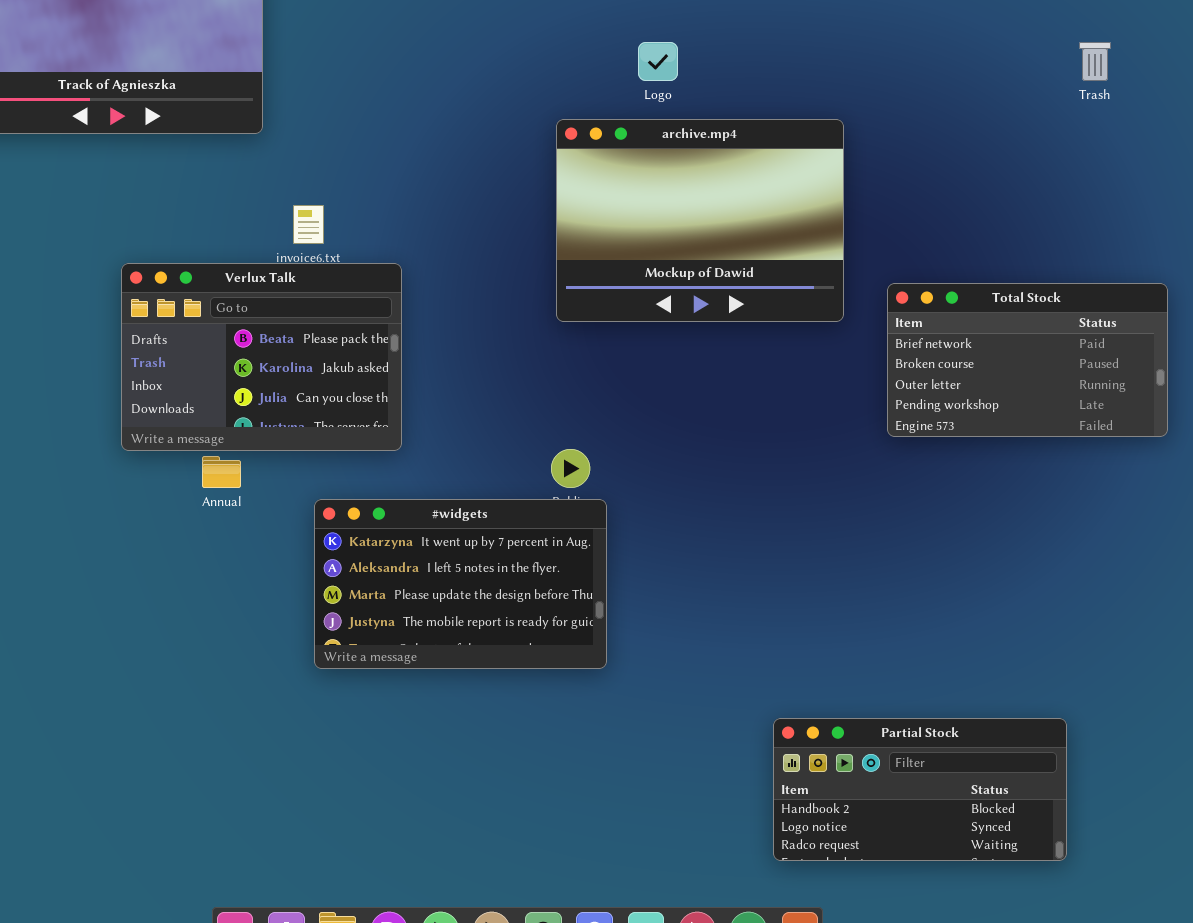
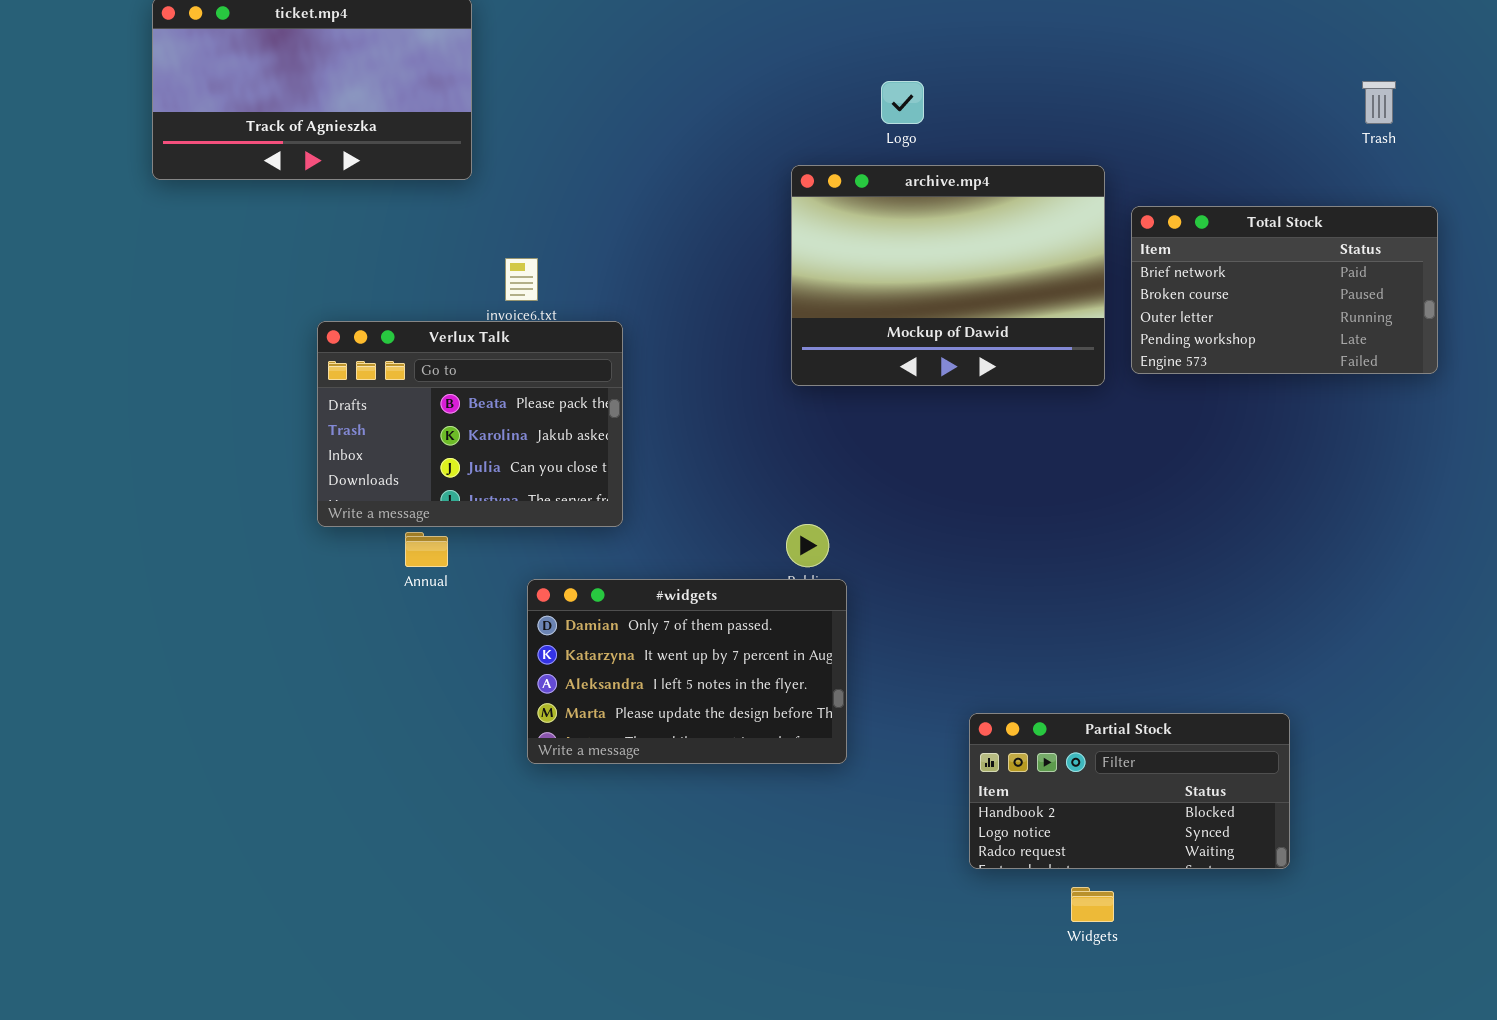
Total Stock: [887,283,1168,437] -> [1131,206,1438,374], moved
#widgets: [314,499,607,669] -> [527,579,847,764], scrolled up 1 row
Partial Stock: [773,718,1067,861] -> [969,713,1290,869], moved

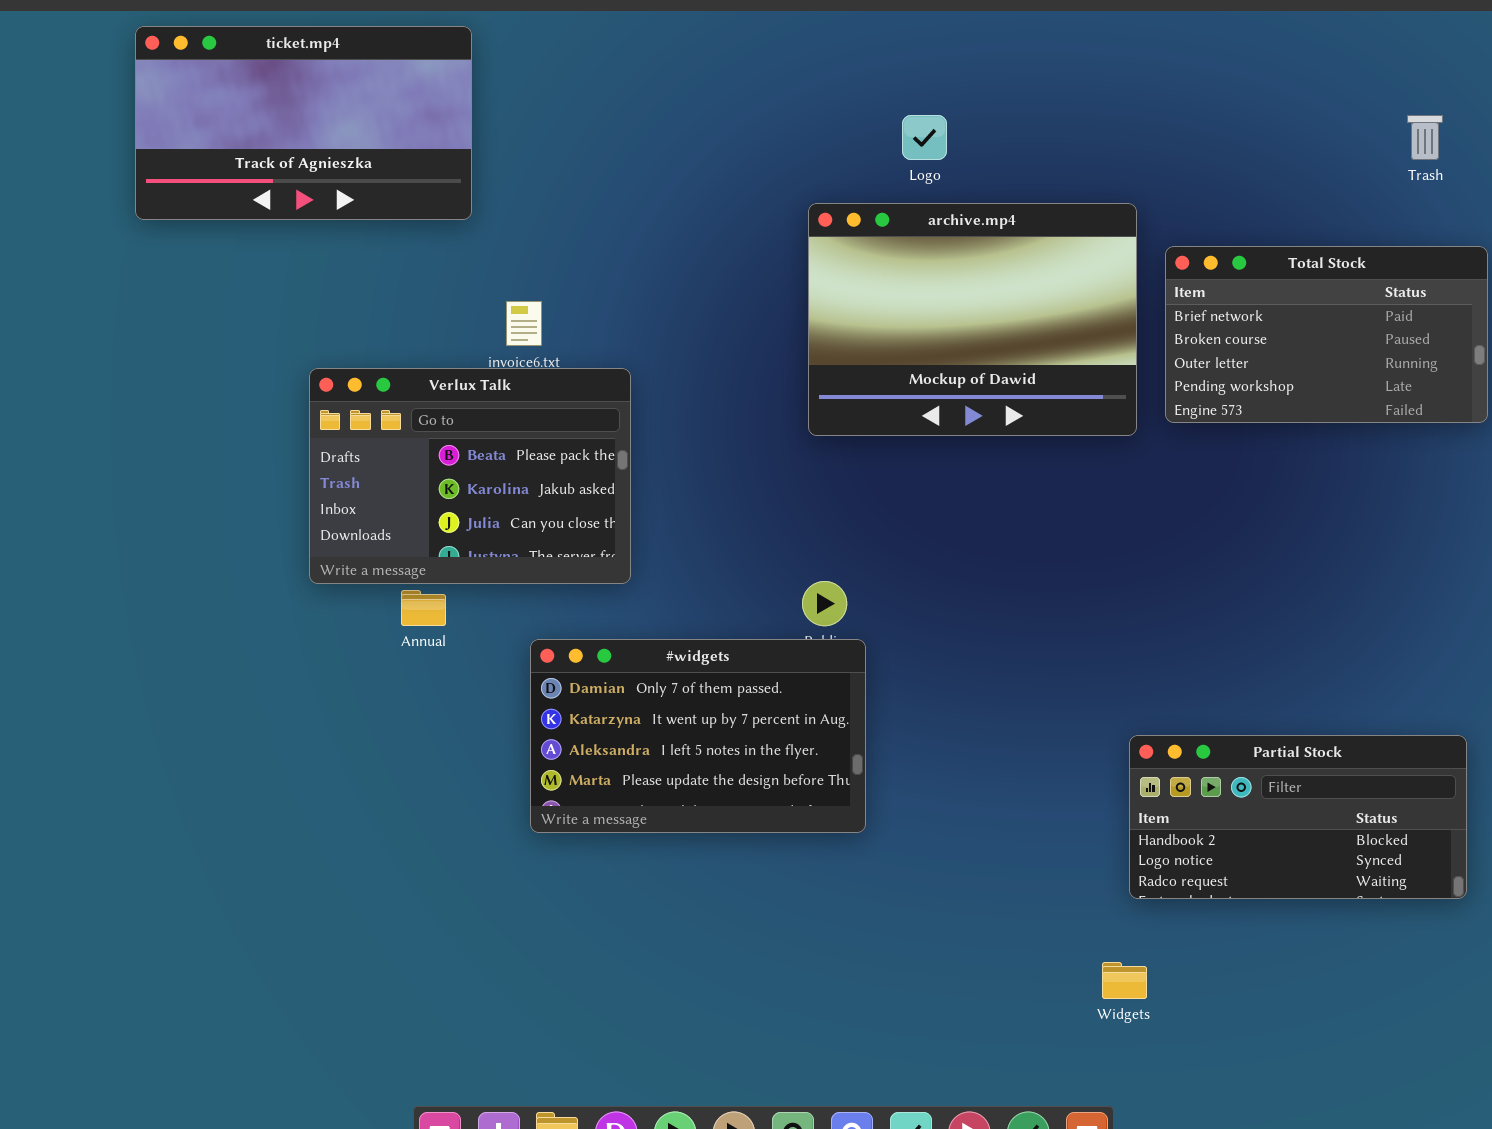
Partial Stock: [969,713,1290,869] -> [1129,735,1467,899], moved

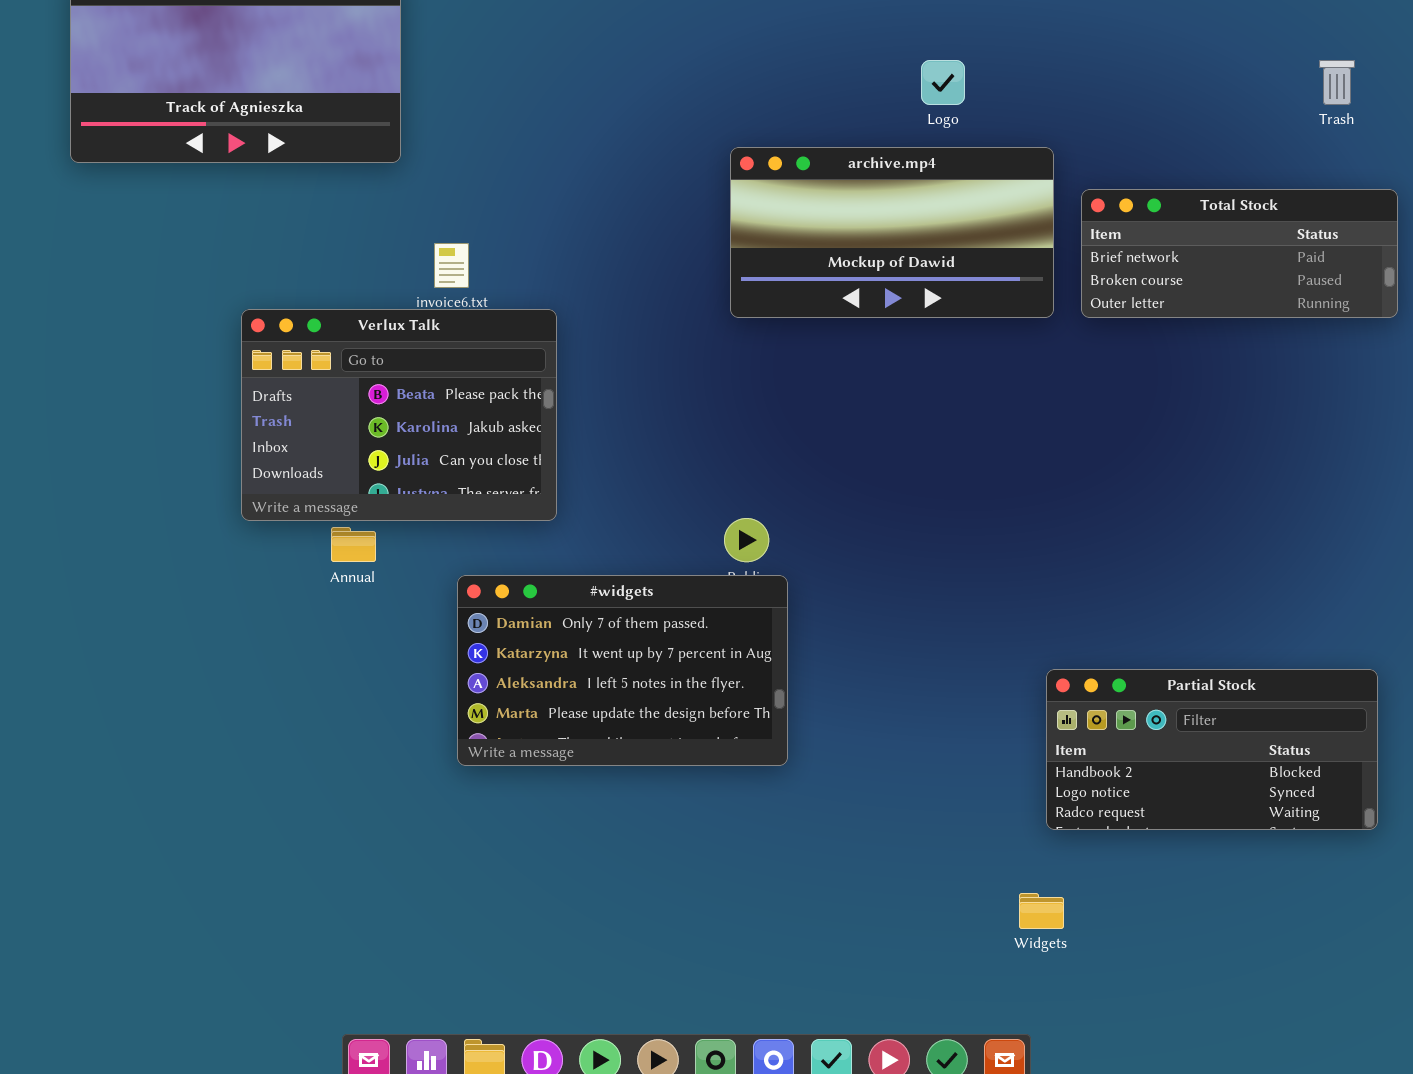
Logo: [902,115,947,160] -> [921,60,965,105], moved
archive.mp4: [808,203,1137,436] -> [730,147,1054,318], resized
Total Stock: [1165,246,1488,423] -> [1081,189,1398,318], resized

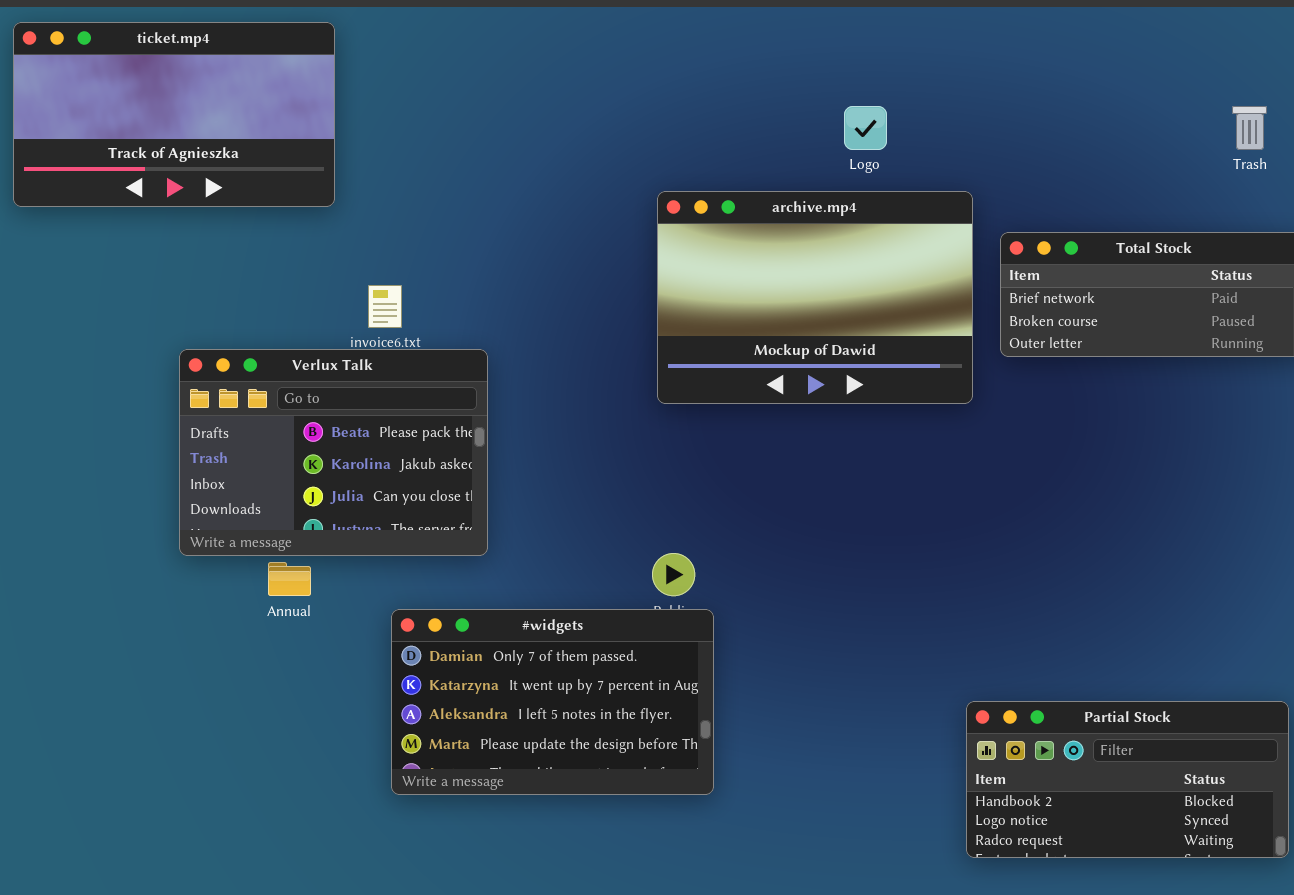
archive.mp4: [730,147,1054,318] -> [657,191,973,404], resized

